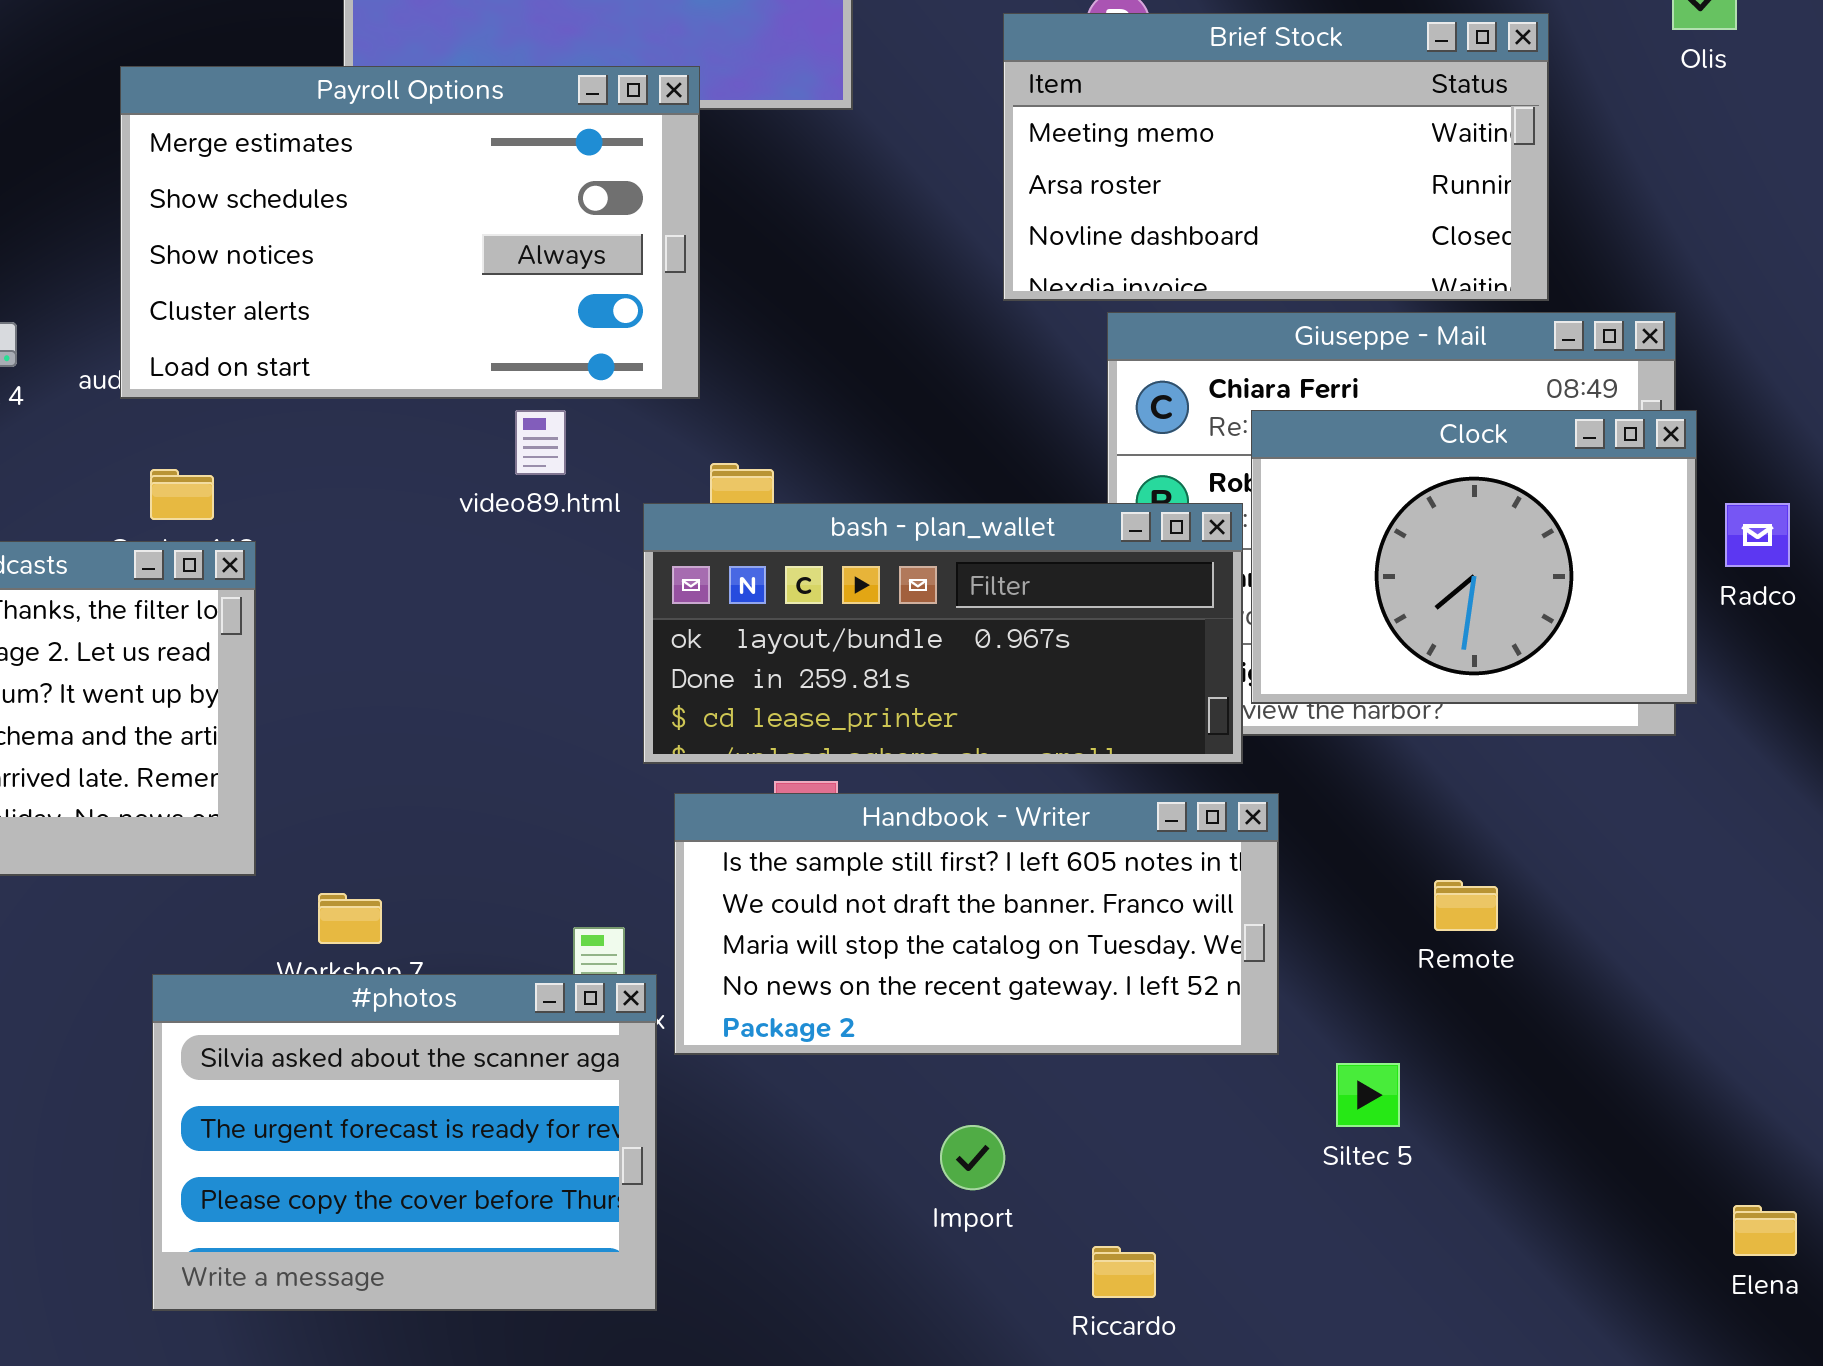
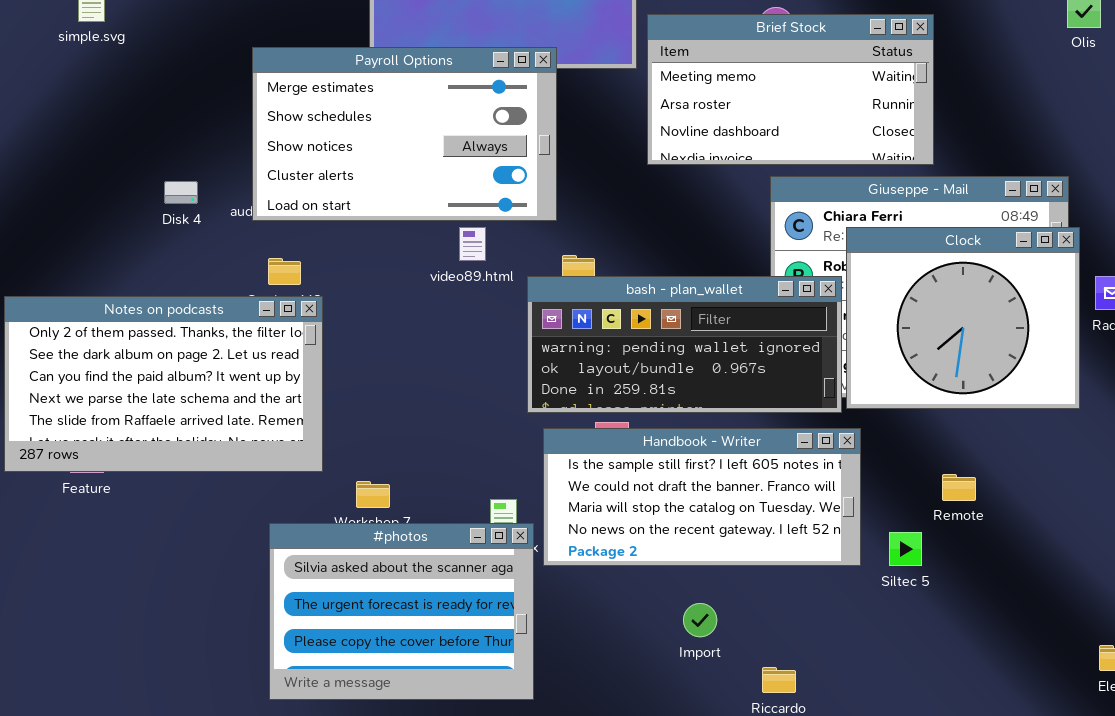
Brief Stock: [1003,13,1549,301] -> [647,14,934,165], moved
Clock: [1251,410,1697,704] -> [846,227,1080,409], resized
bash - plan_wallet: [643,503,1243,764] -> [527,276,842,413], scrolled up 1 row
Siltec 5: [1336,1063,1400,1127] -> [889,532,922,566], moved

